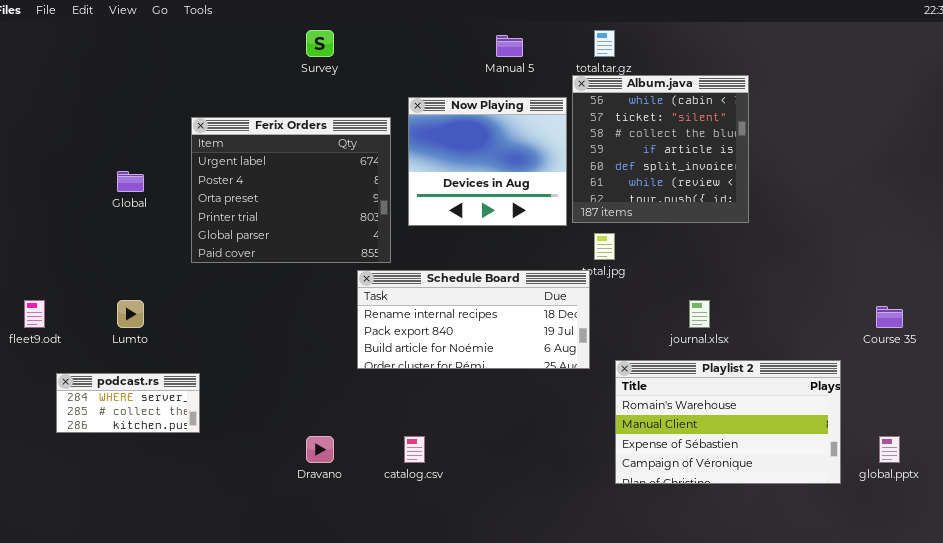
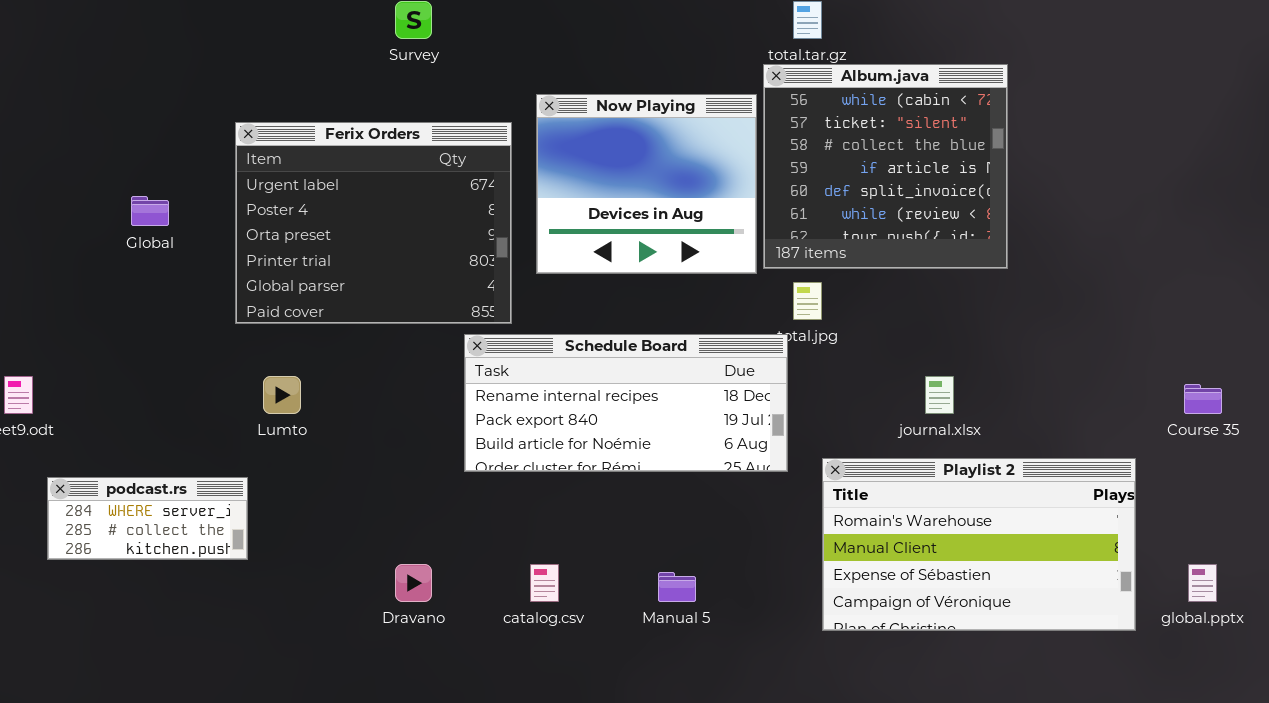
Manual 5: [496,35,523,57] -> [658,572,696,602], moved
Lumto: [117,300,144,328] -> [263,376,301,414], moved

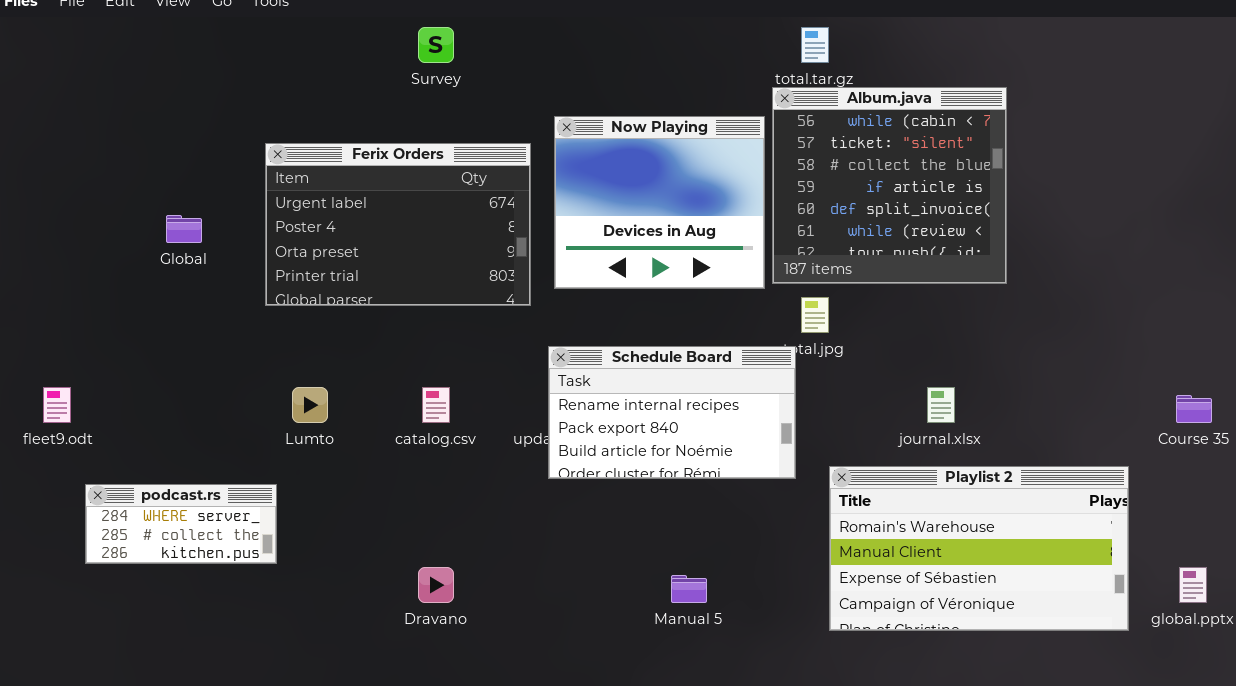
Ferix Orders: [235,122,512,324] -> [265,143,531,306], resized
Schedule Board: [464,334,788,472] -> [548,346,796,479], resized
catalog.csv: [530,564,559,602] -> [422,387,450,423], moved

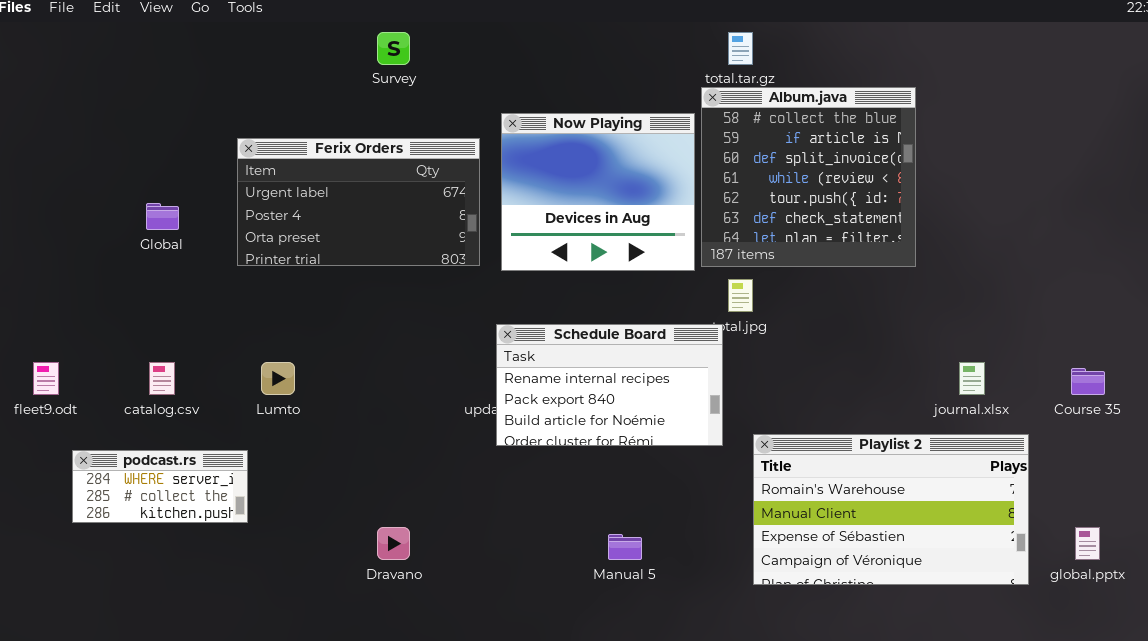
Album.java: [772,87,1007,284] -> [701,87,916,267], scrolled down 2 rows
Ferix Orders: [265,143,531,306] -> [237,138,480,266], resized
catalog.csv: [422,387,450,423] -> [149,362,175,395], moved
journal.xlsx: [927,387,955,423] -> [959,362,985,395], moved

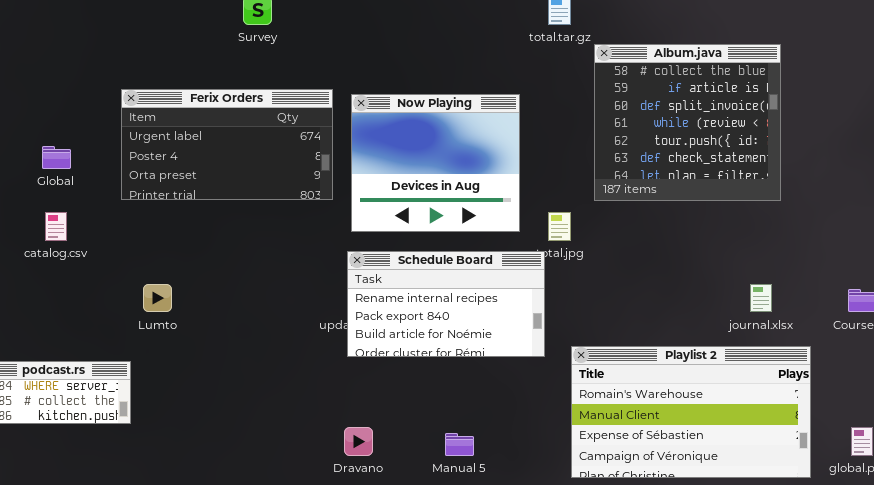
Album.java: [701,87,916,267] -> [594,44,781,201], moved
Now Playing: [501,113,695,271] -> [351,94,520,232], moved
catalog.csv: [149,362,175,395] -> [45,212,67,241], moved
Dravano: [377,527,410,560] -> [344,427,373,456], moved

